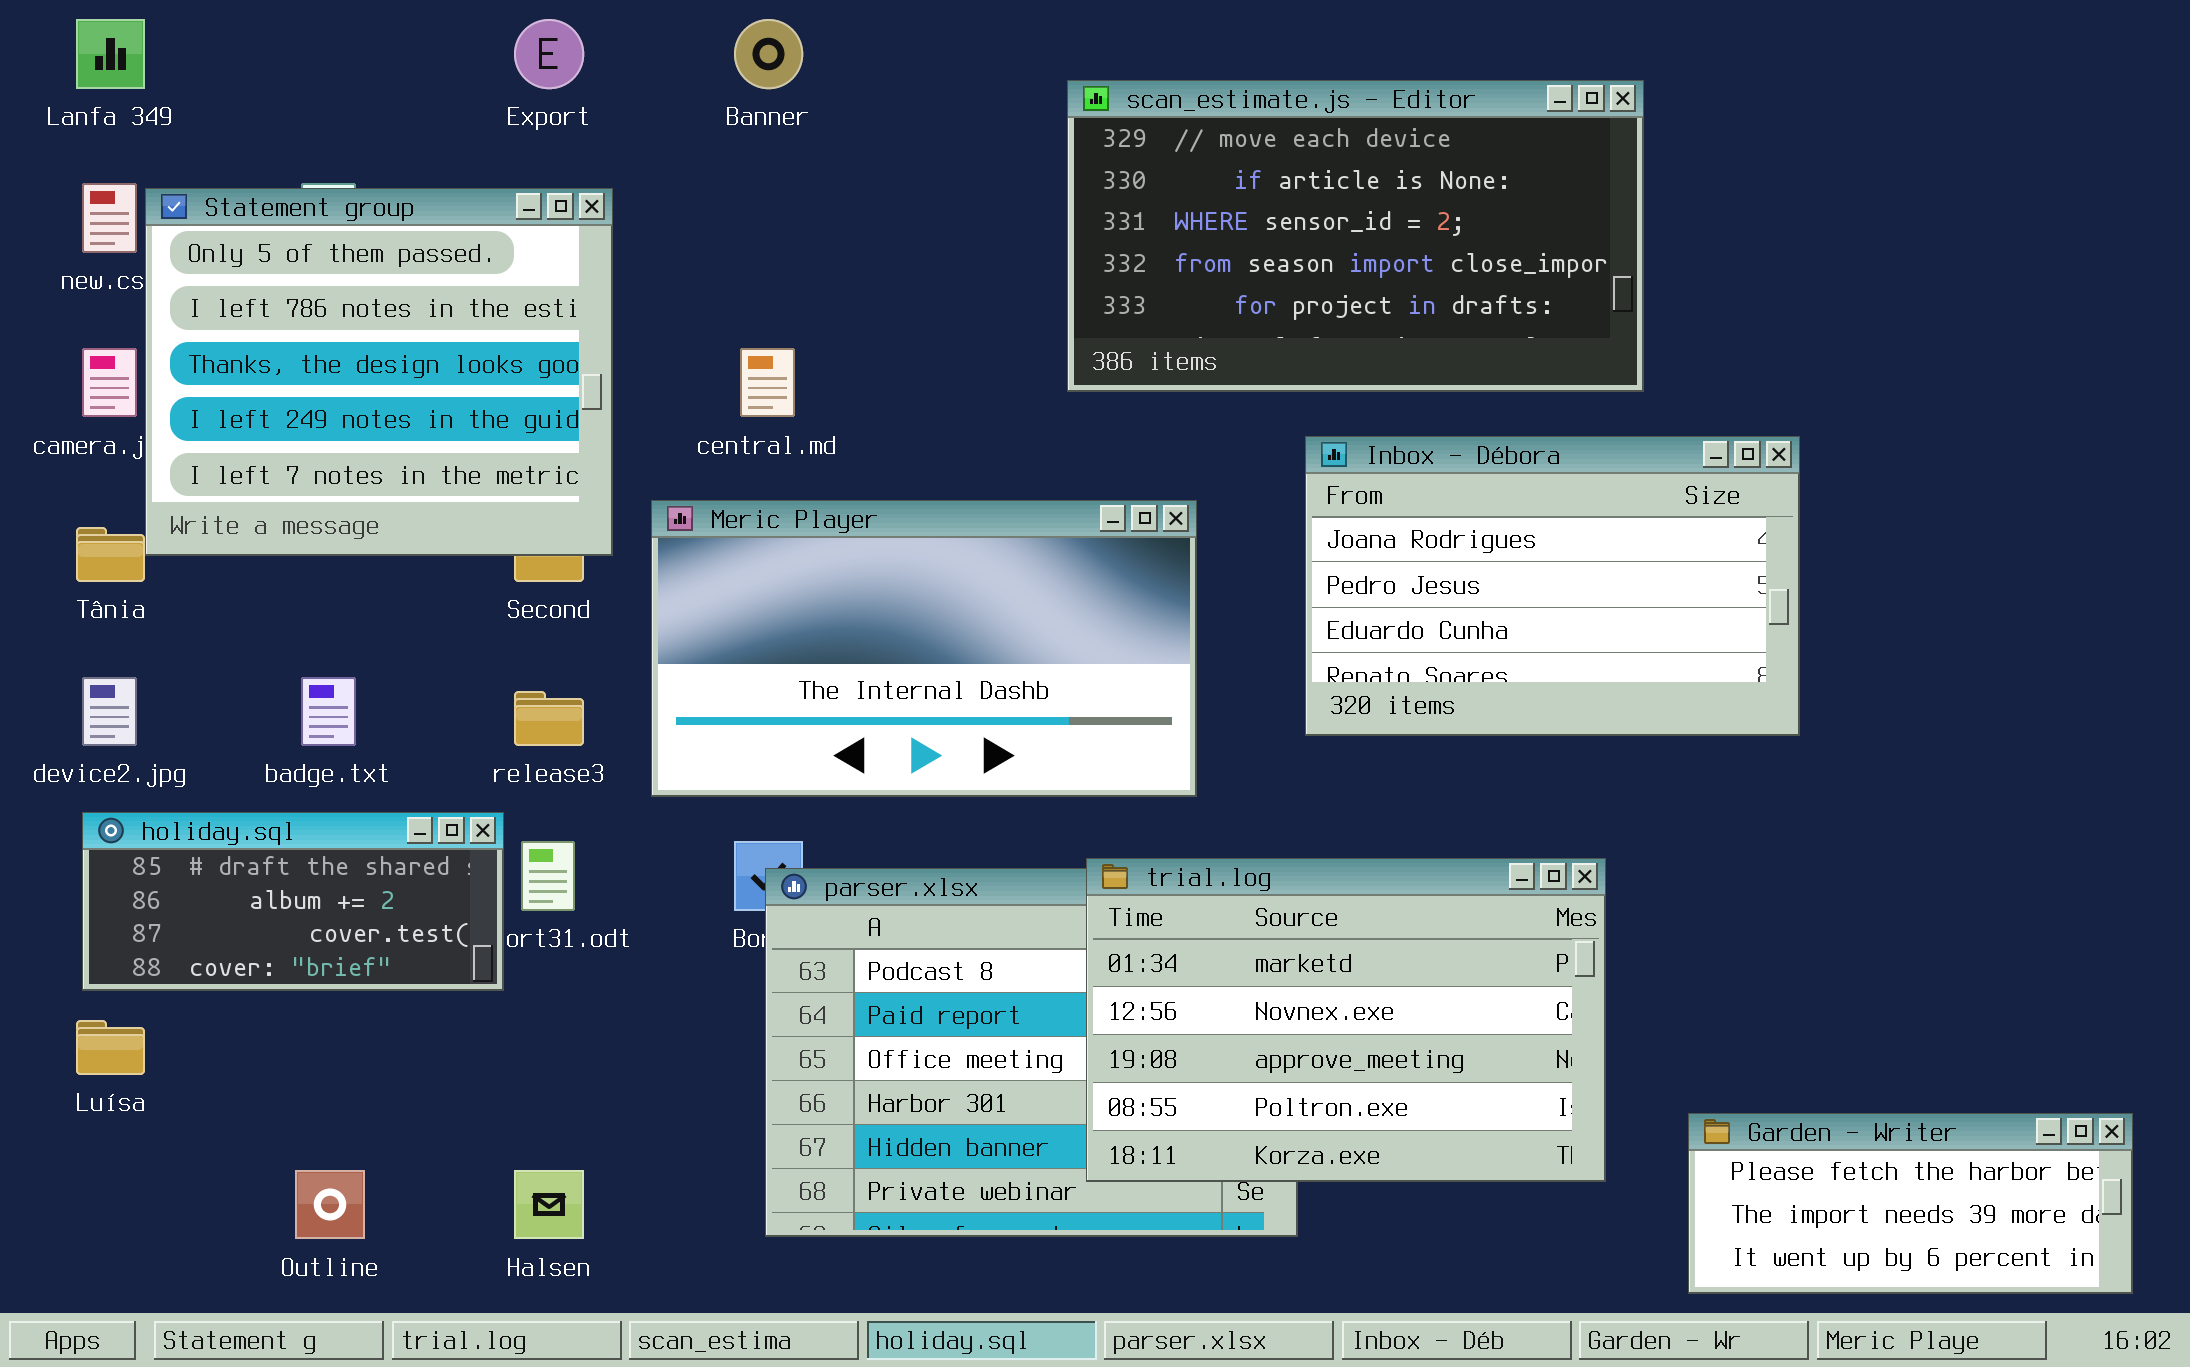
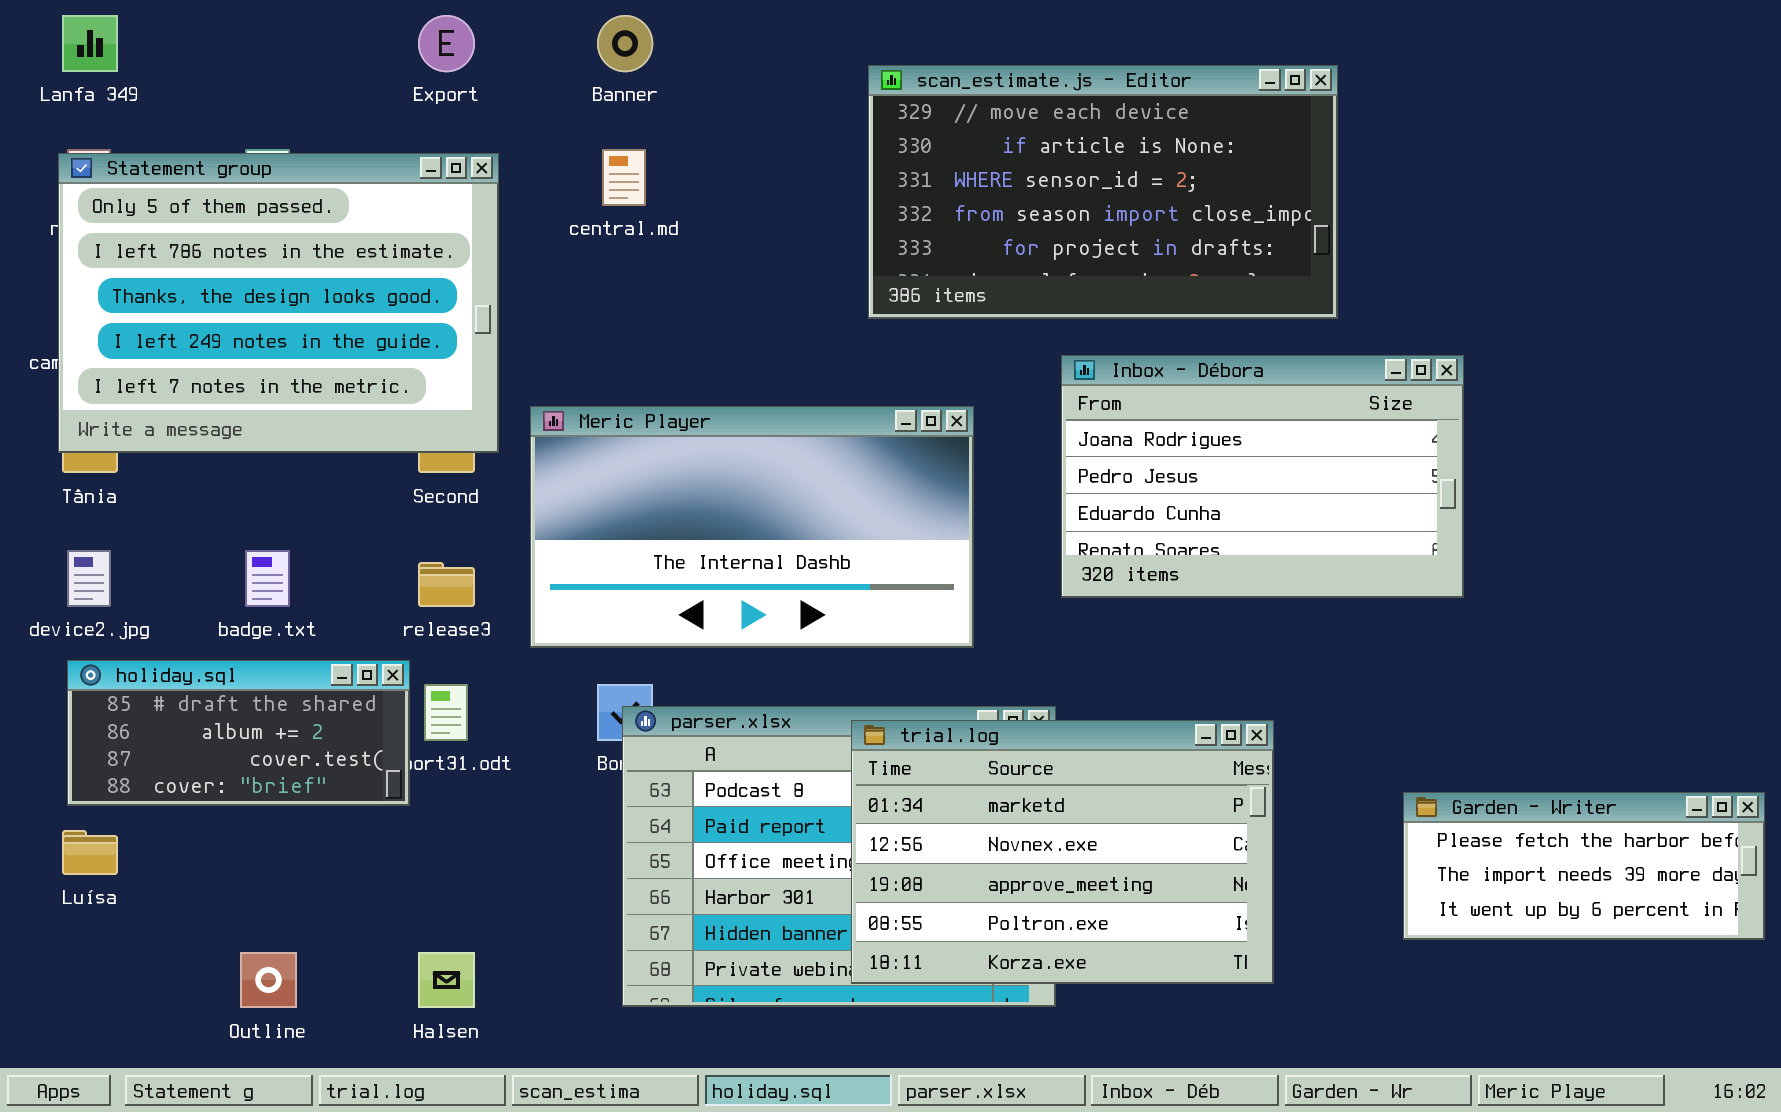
Statement group: [145,188,613,556] -> [58,153,499,453], resized
central.md: [740,348,795,417] -> [602,149,646,206], moved
trial.log: [1086,858,1606,1182] -> [851,720,1274,984], moved
Garden - Writer: [1688,1113,2133,1294] -> [1403,792,1765,940], moved

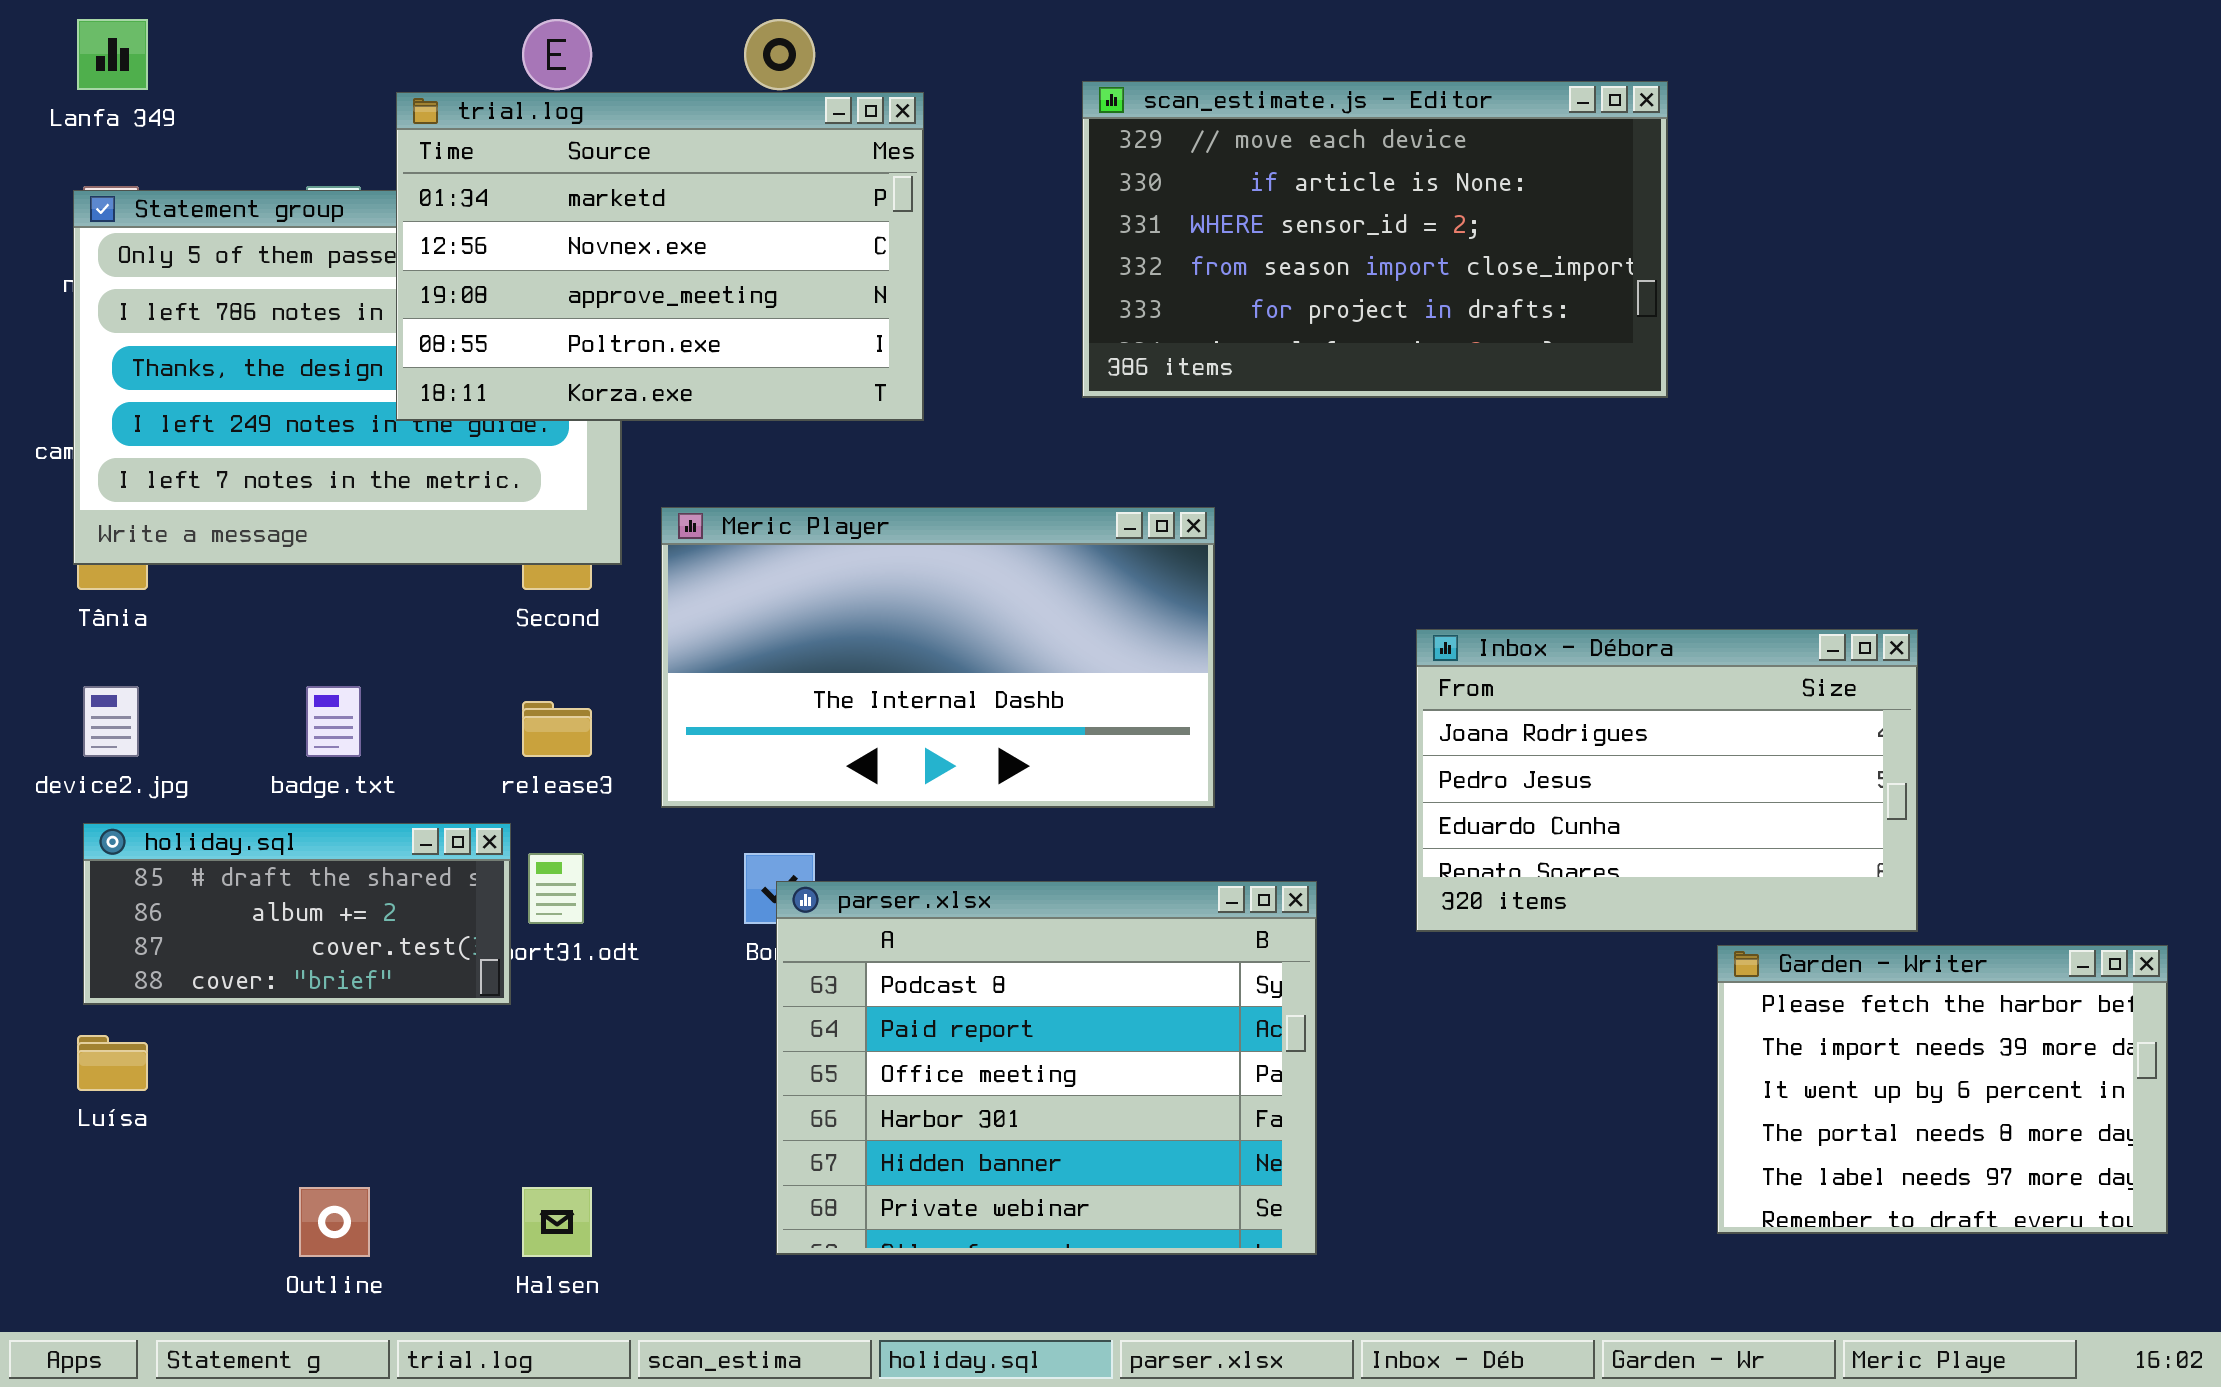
Inbox - Débora: [1061,355,1464,598] -> [1416,629,1918,932], moved
trial.log: [851,720,1274,984] -> [396,92,924,421], moved
Garden - Writer: [1403,792,1765,940] -> [1717,945,2168,1234], moved, resized

